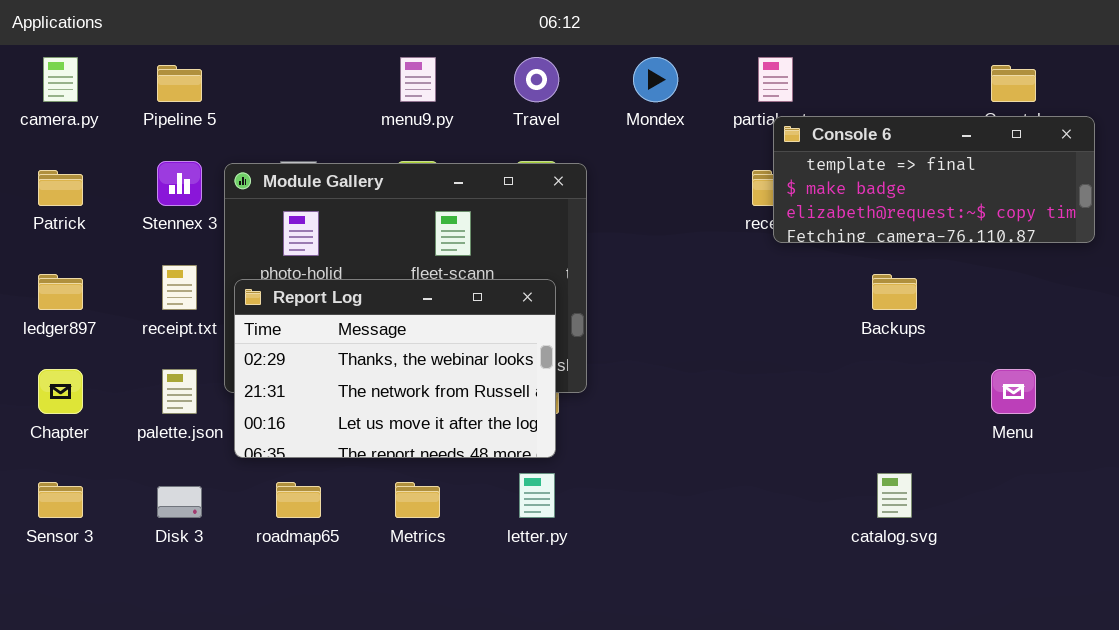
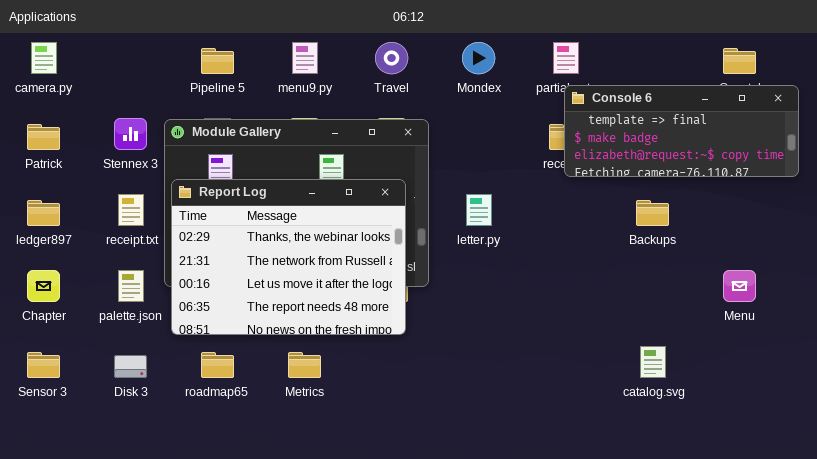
Pipeline 5: [157,65,202,102] -> [201,48,234,74], moved
Report Log: [234,279,556,458] -> [171,179,406,335], resized
letter.py: [519,473,555,518] -> [466,194,492,226], moved

